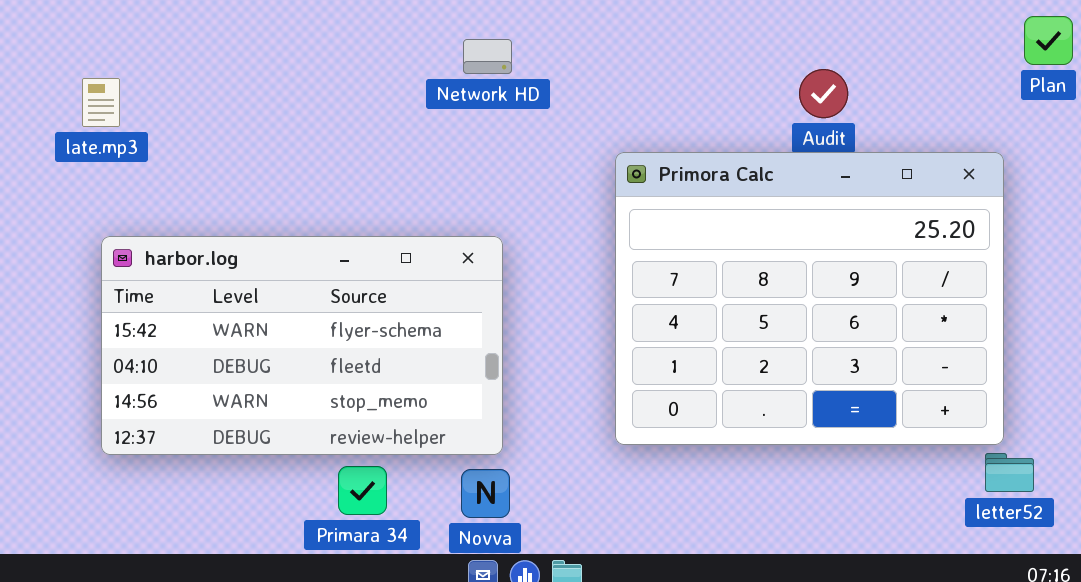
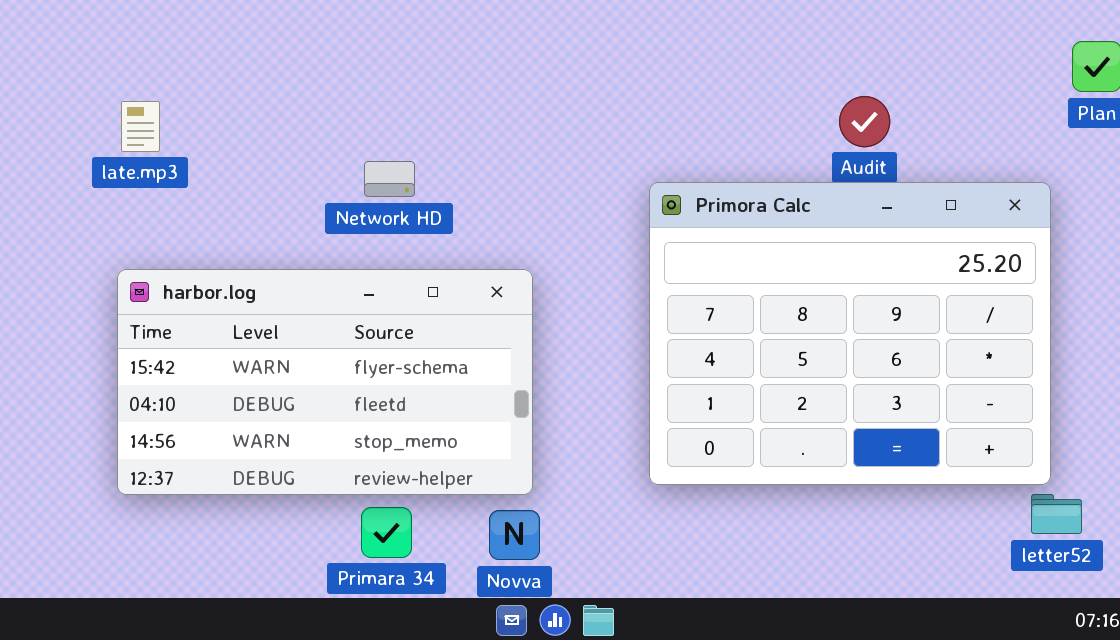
Network HD: [463,39,512,74] -> [364,161,415,197], moved
late.mp3: [82,78,120,127] -> [121,101,160,152], moved

